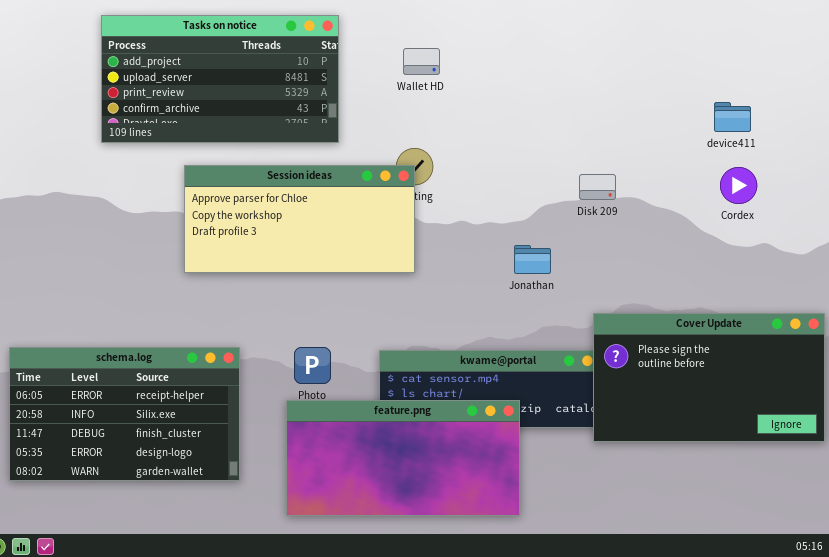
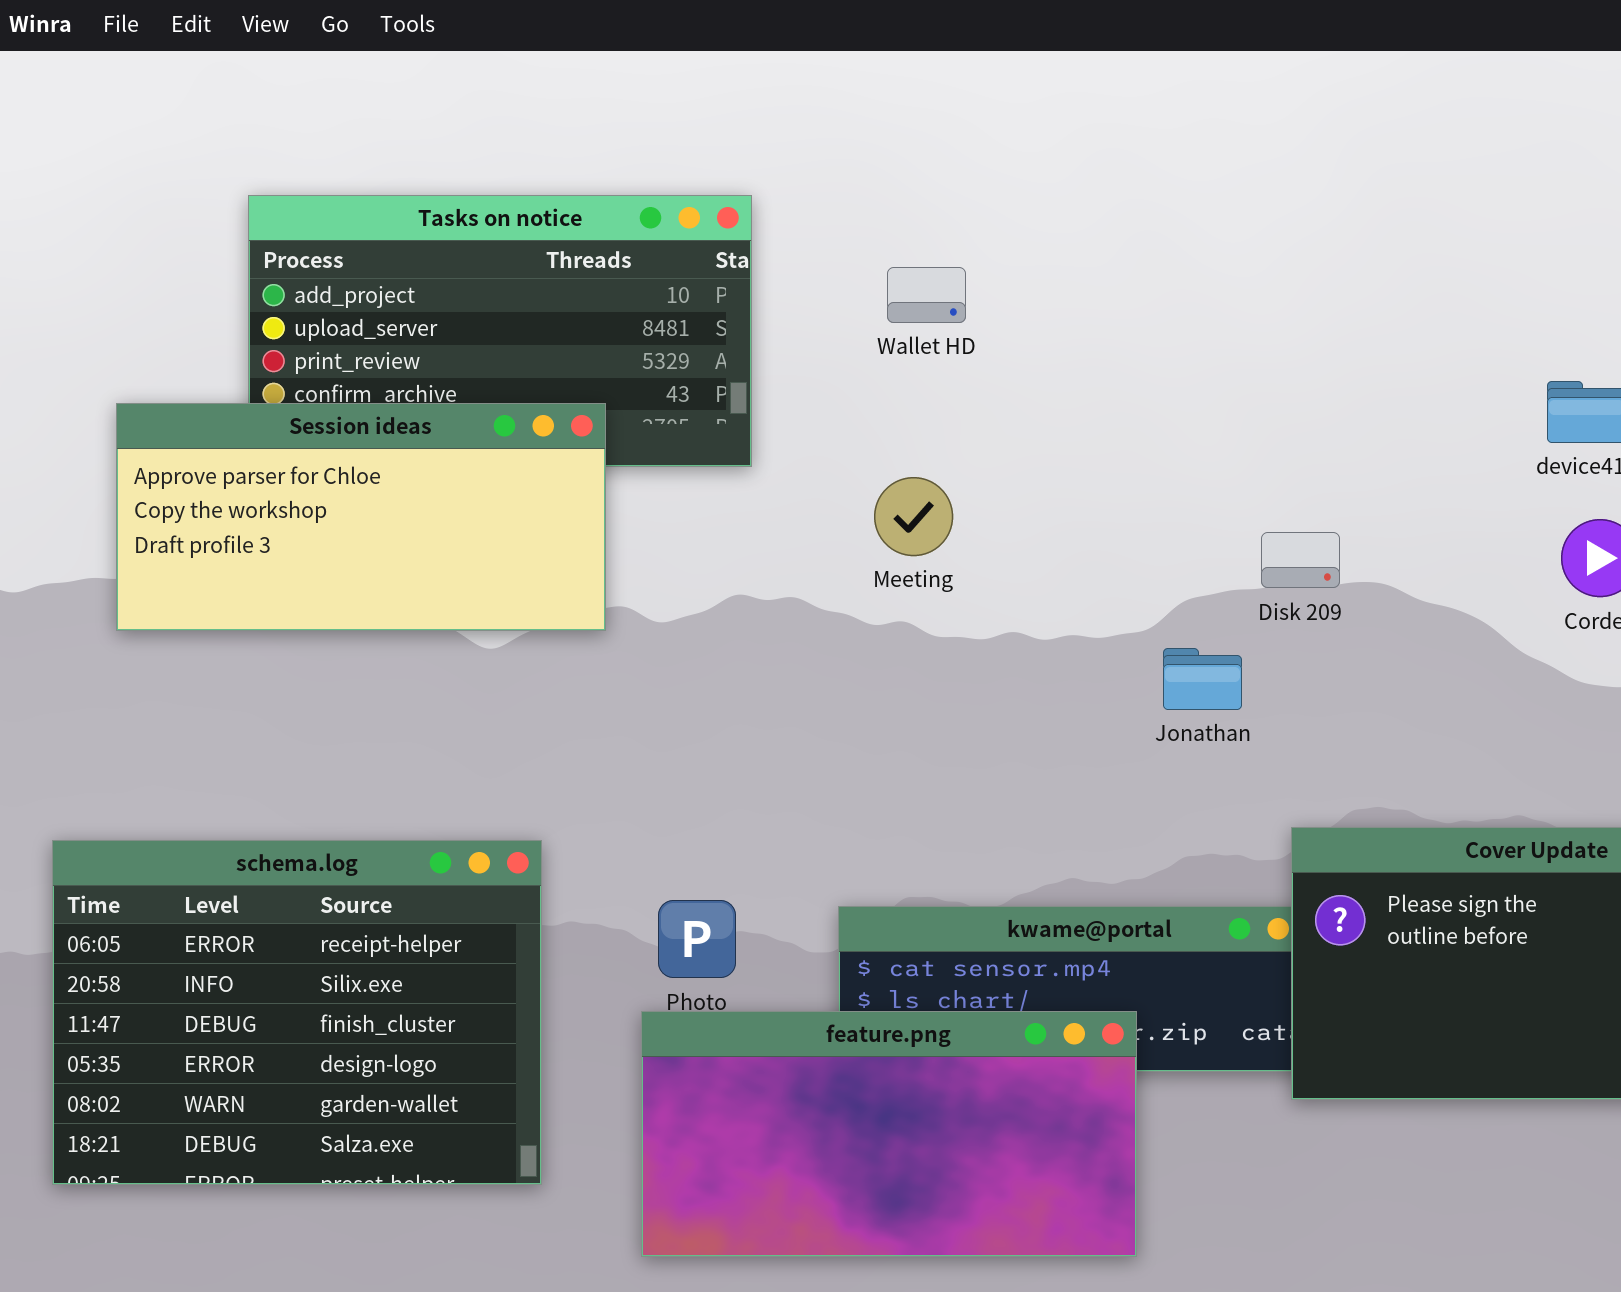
Session ideas: [184,165,415,273] -> [116,403,606,631], moved
Jonathan: [514,245,551,274] -> [1163,648,1242,710], moved
schema.log: [9,347,240,481] -> [52,840,542,1185], resized

